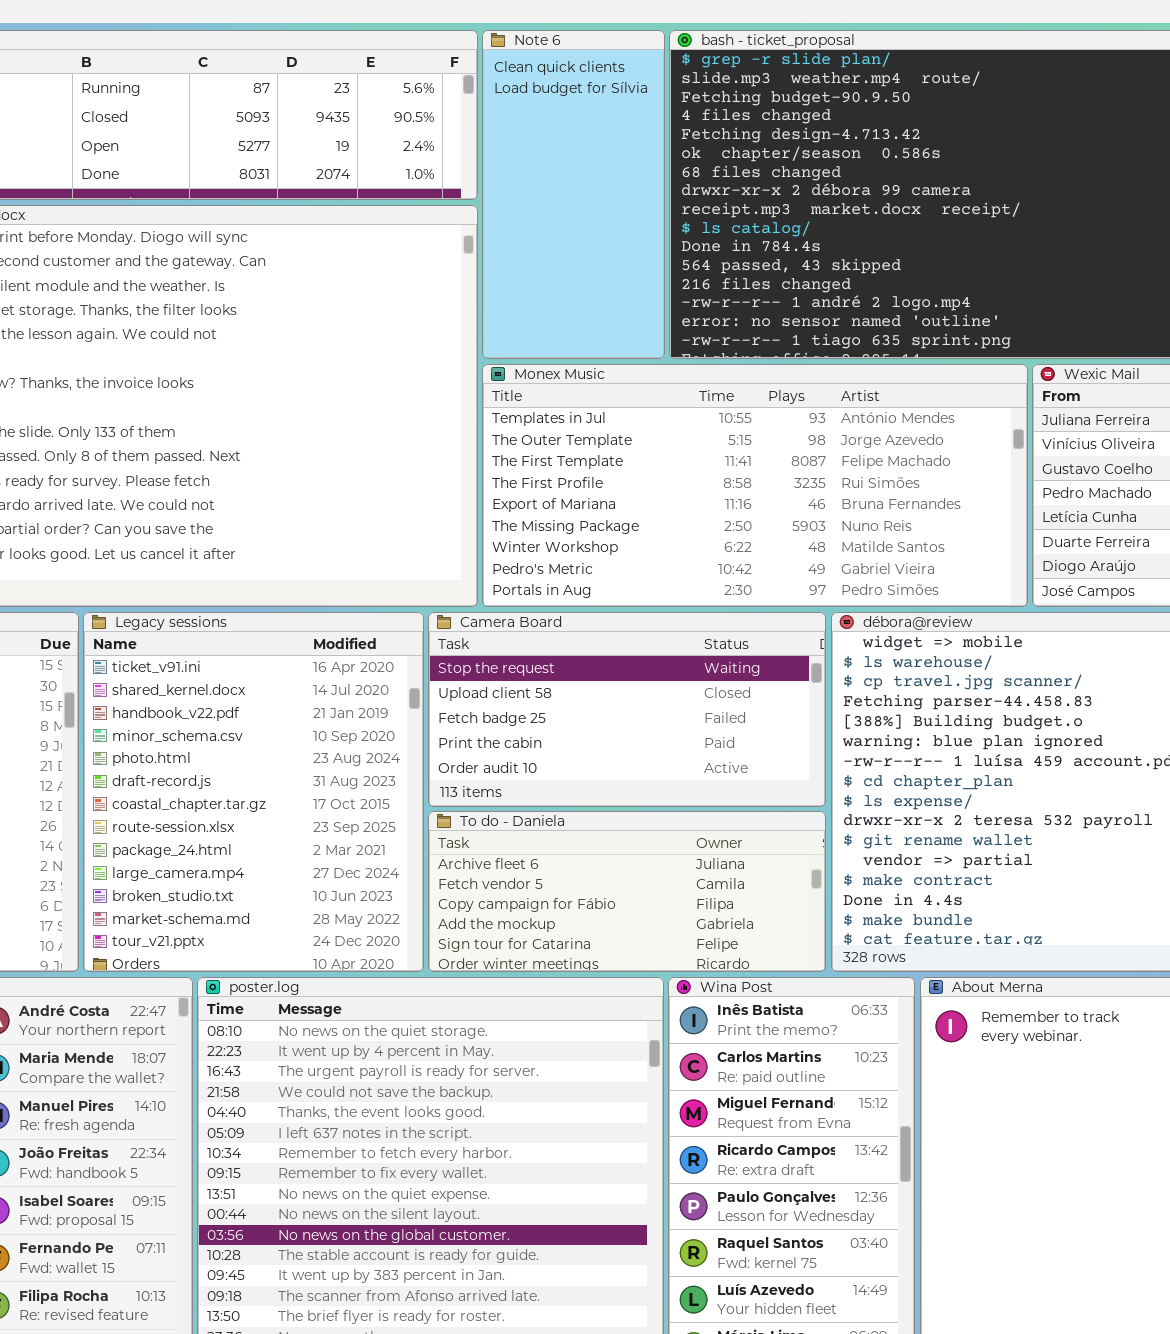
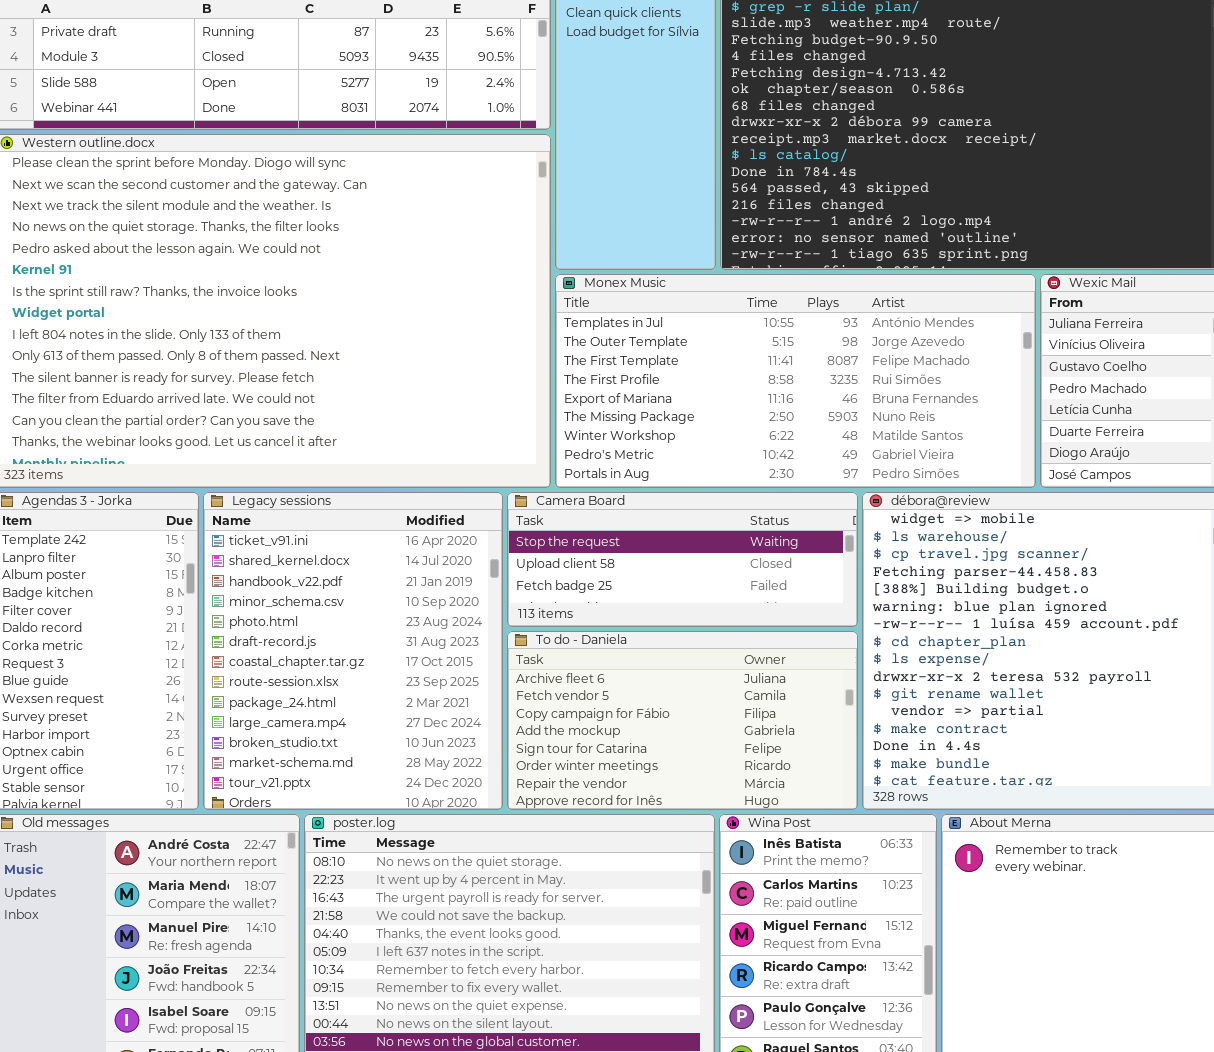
Camera Board: [428,612,826,807] -> [507,492,858,627], resized
To do - Daniela: [428,811,826,972] -> [507,631,858,810], resized

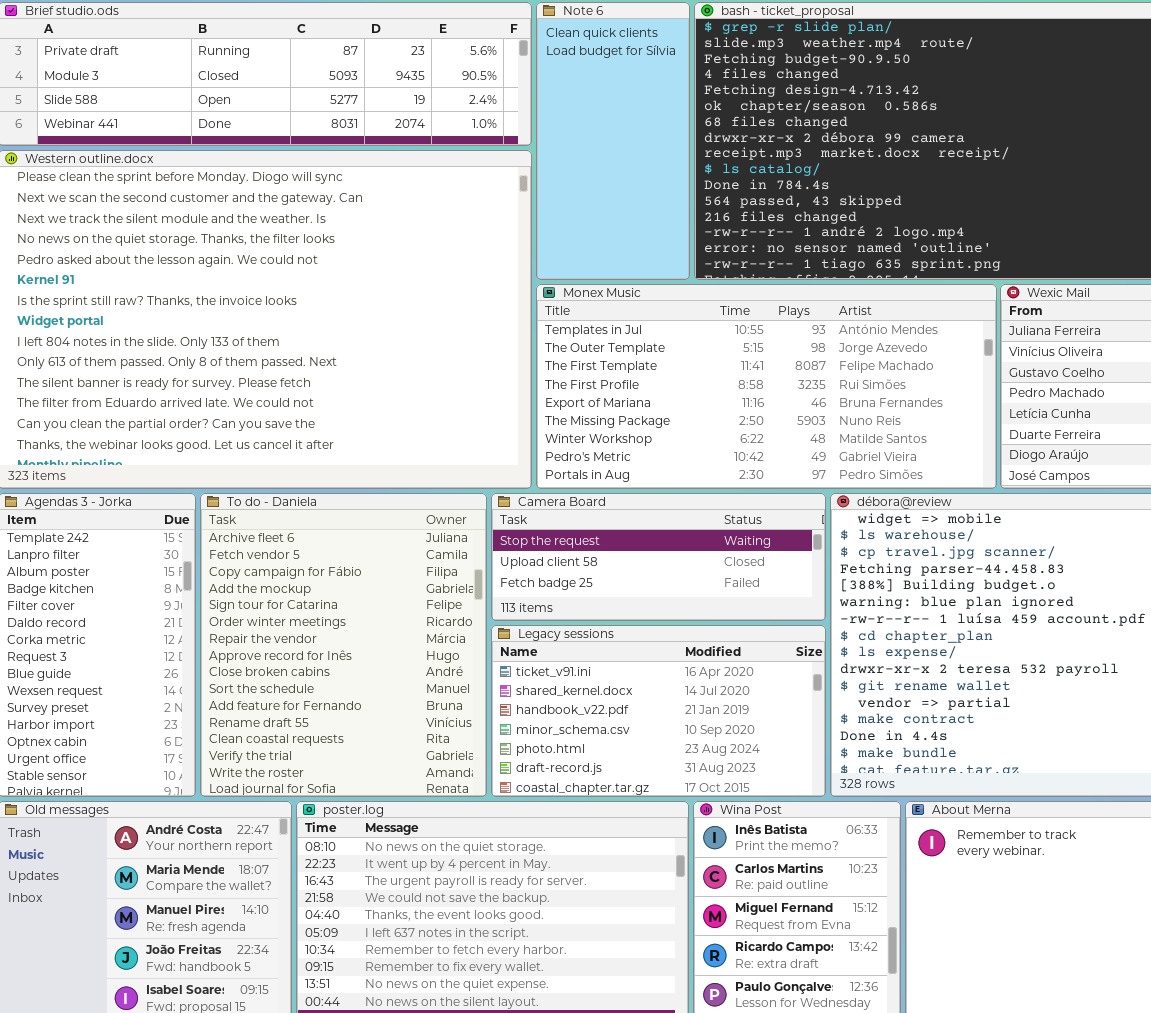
Legacy sessions: [203,492,503,810] -> [491,625,826,797], moved, resized
To do - Daniela: [507,631,858,810] -> [200,493,487,797], moved, resized

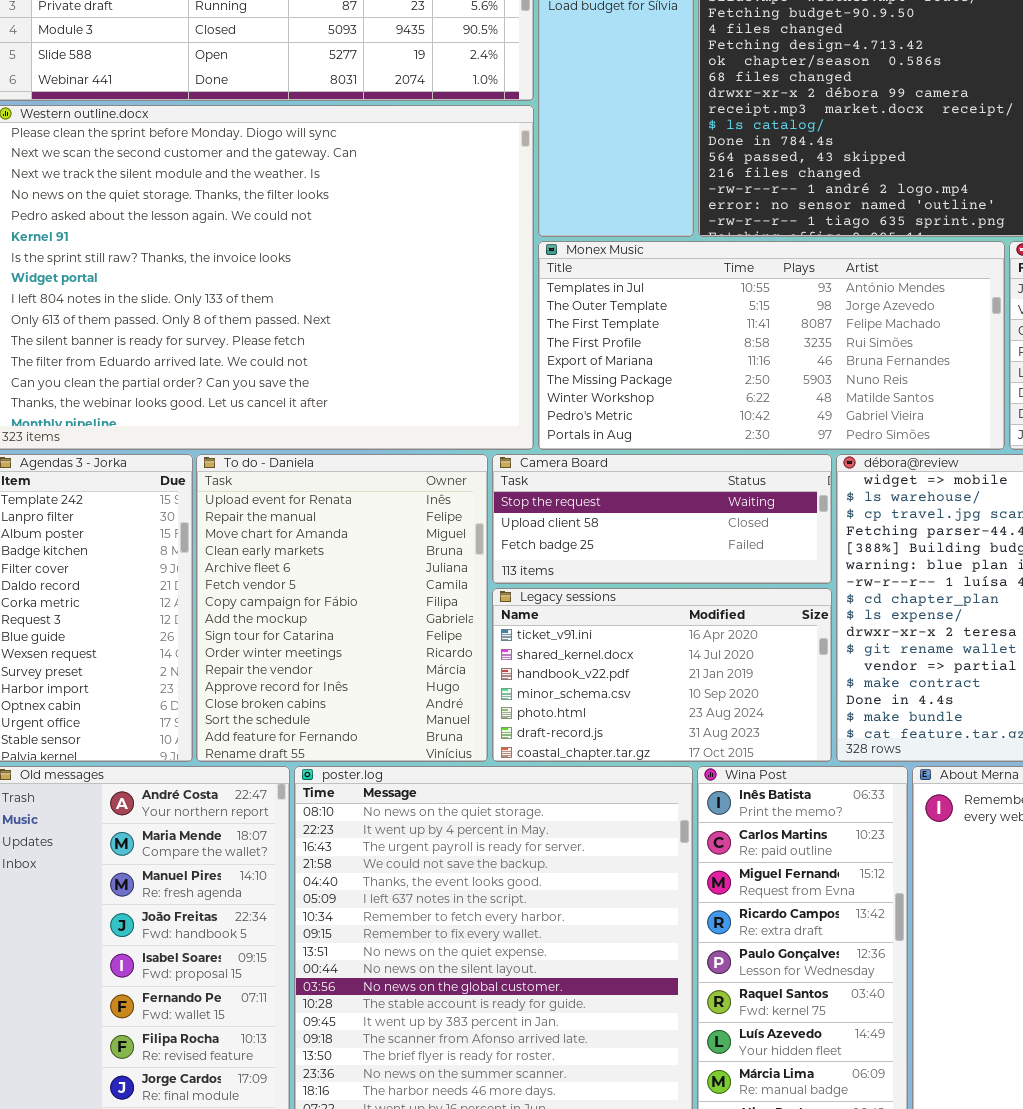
To do - Daniela: [200,493,487,797] -> [196,454,488,762], scrolled up 4 rows

